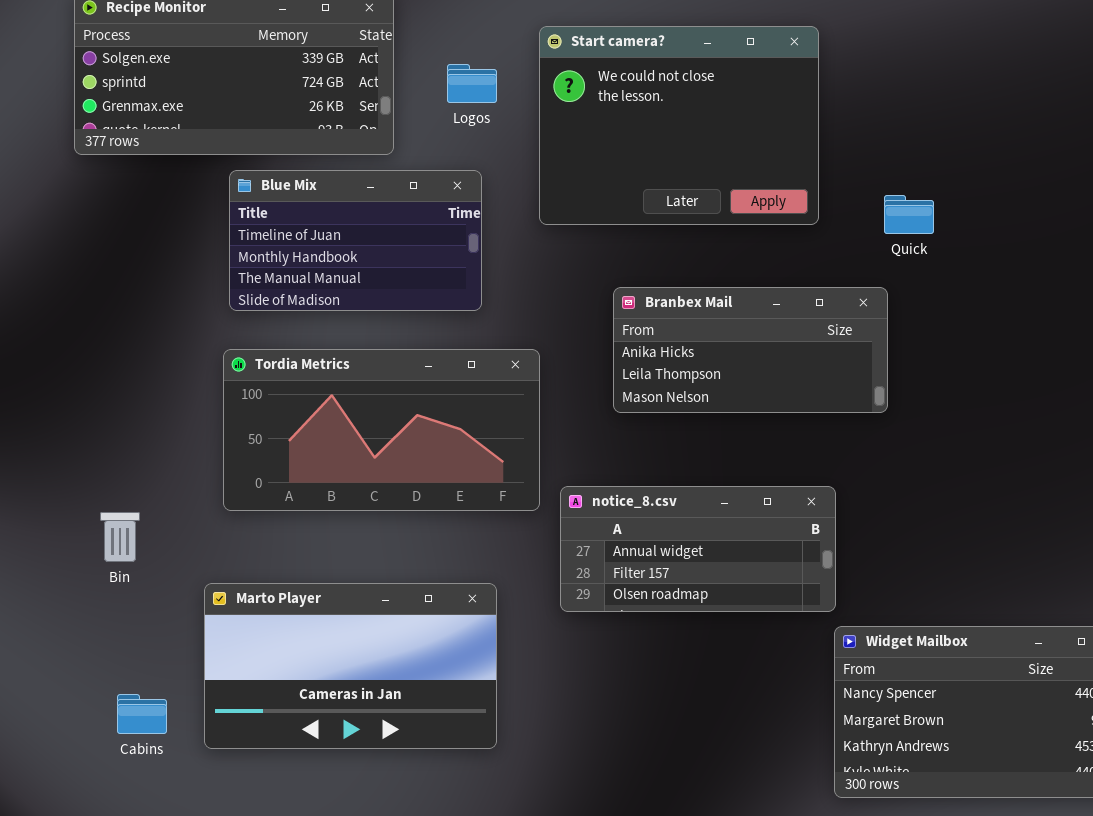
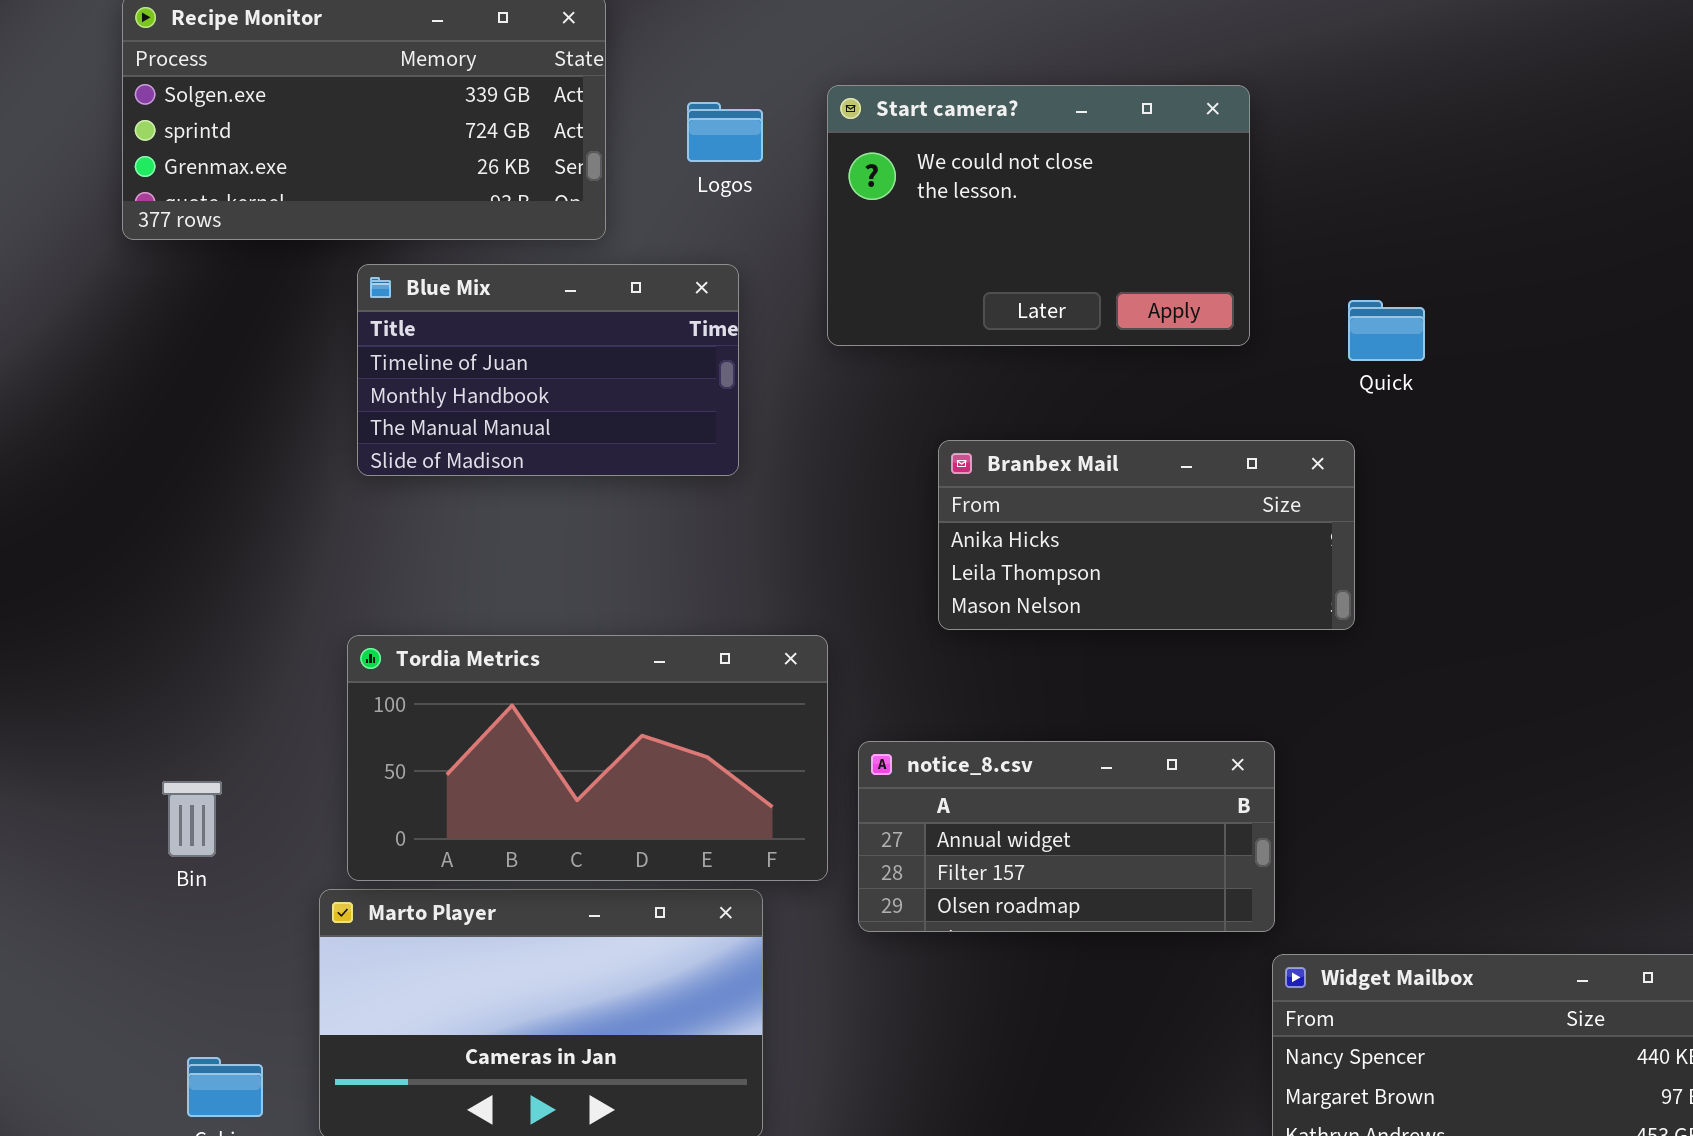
Start camera?: [539,26,819,225] -> [827,85,1250,346], resized
Tordia Metrics: [223,349,540,511] -> [347,635,828,881], moved

